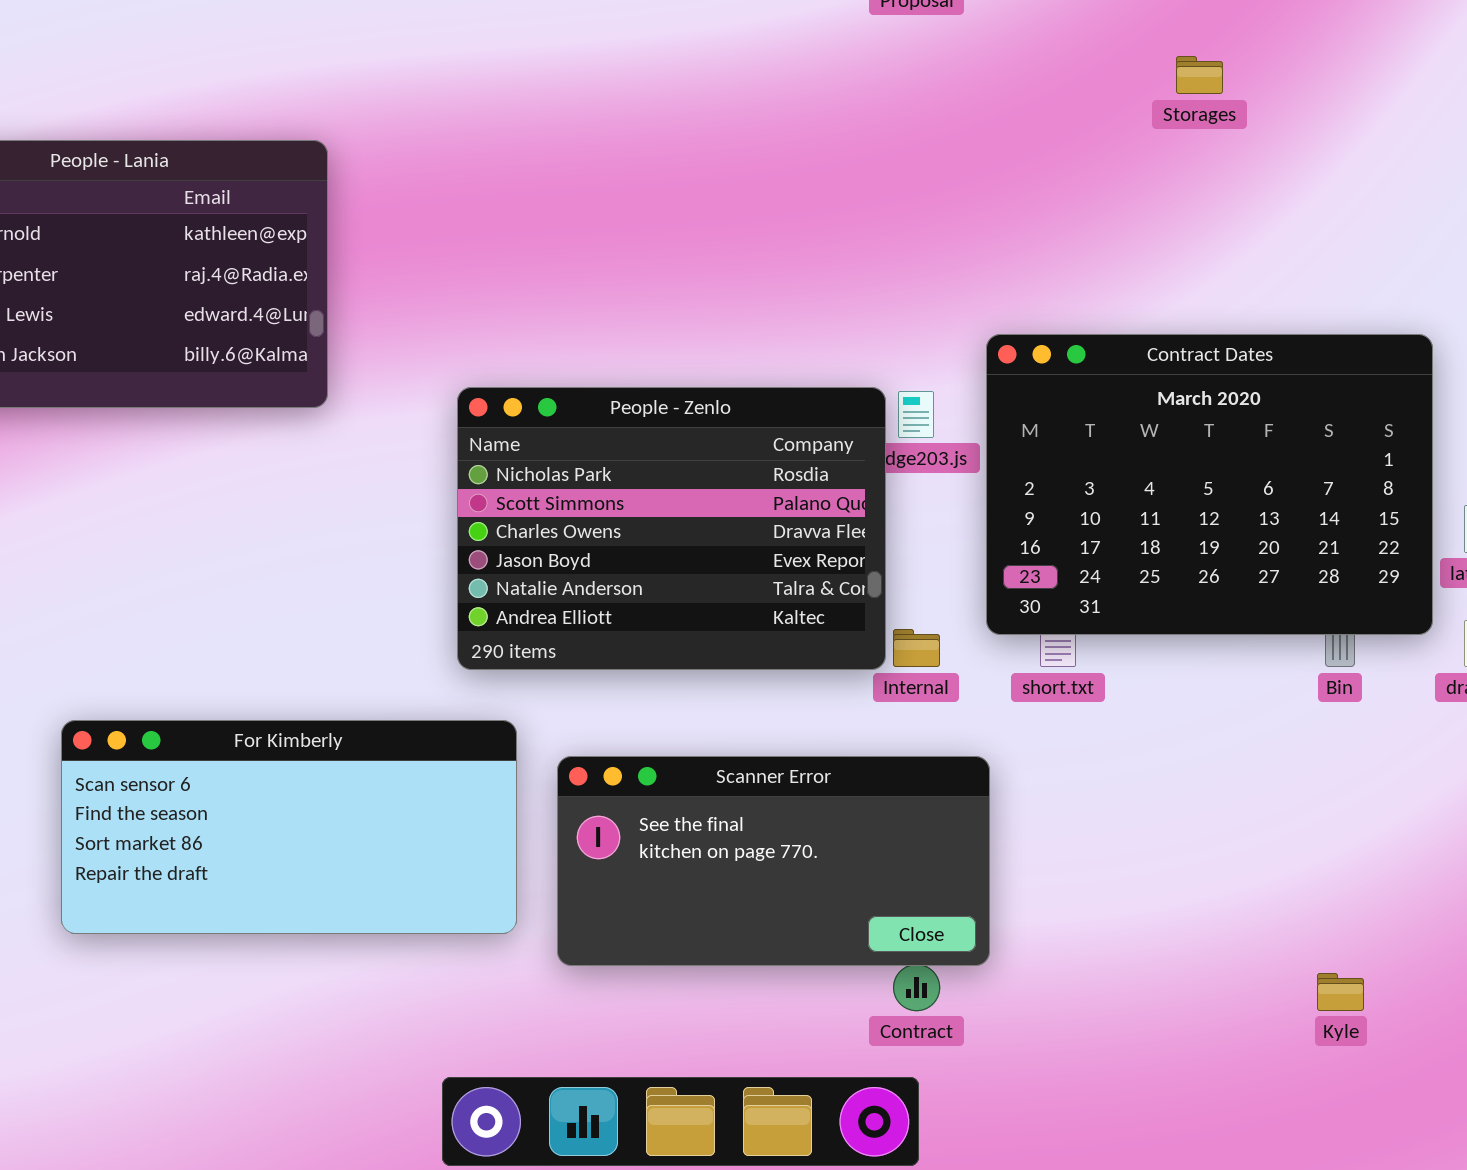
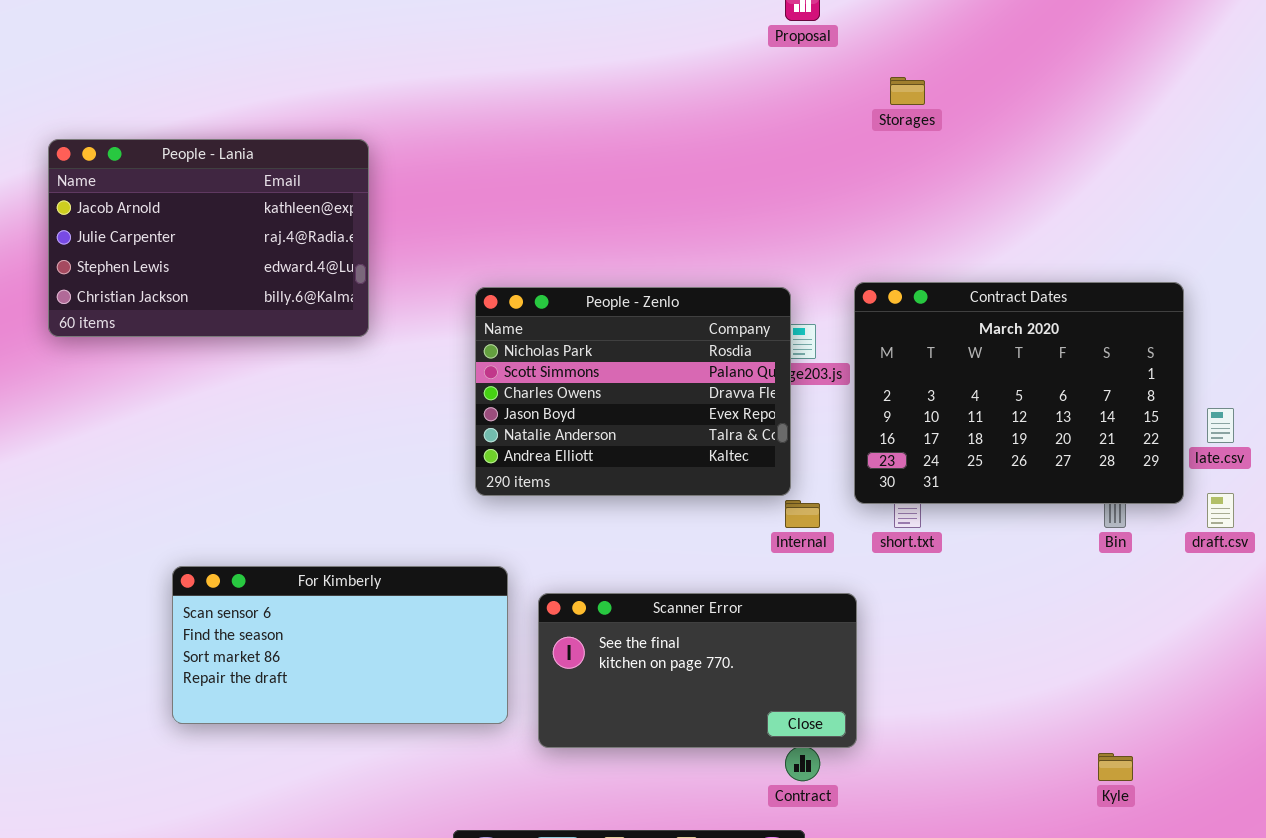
Storages: [1176,56,1223,94] -> [890,77,925,105], moved
People - Zenlo: [457,387,886,670] -> [475,287,791,496], moved

